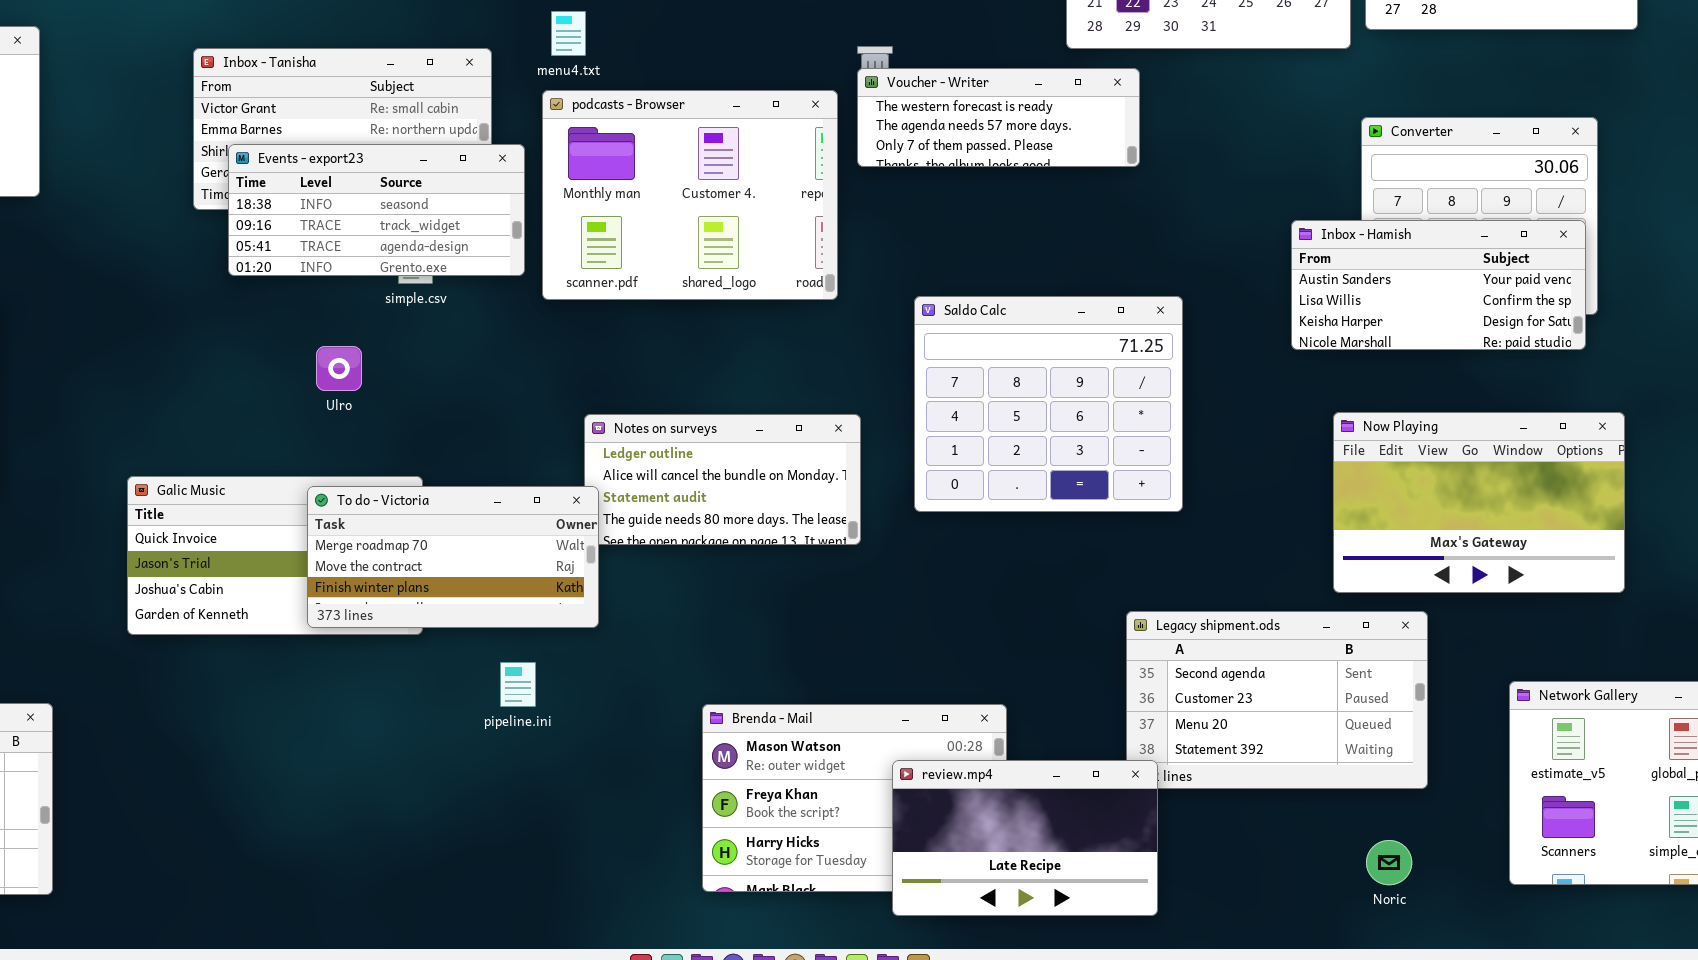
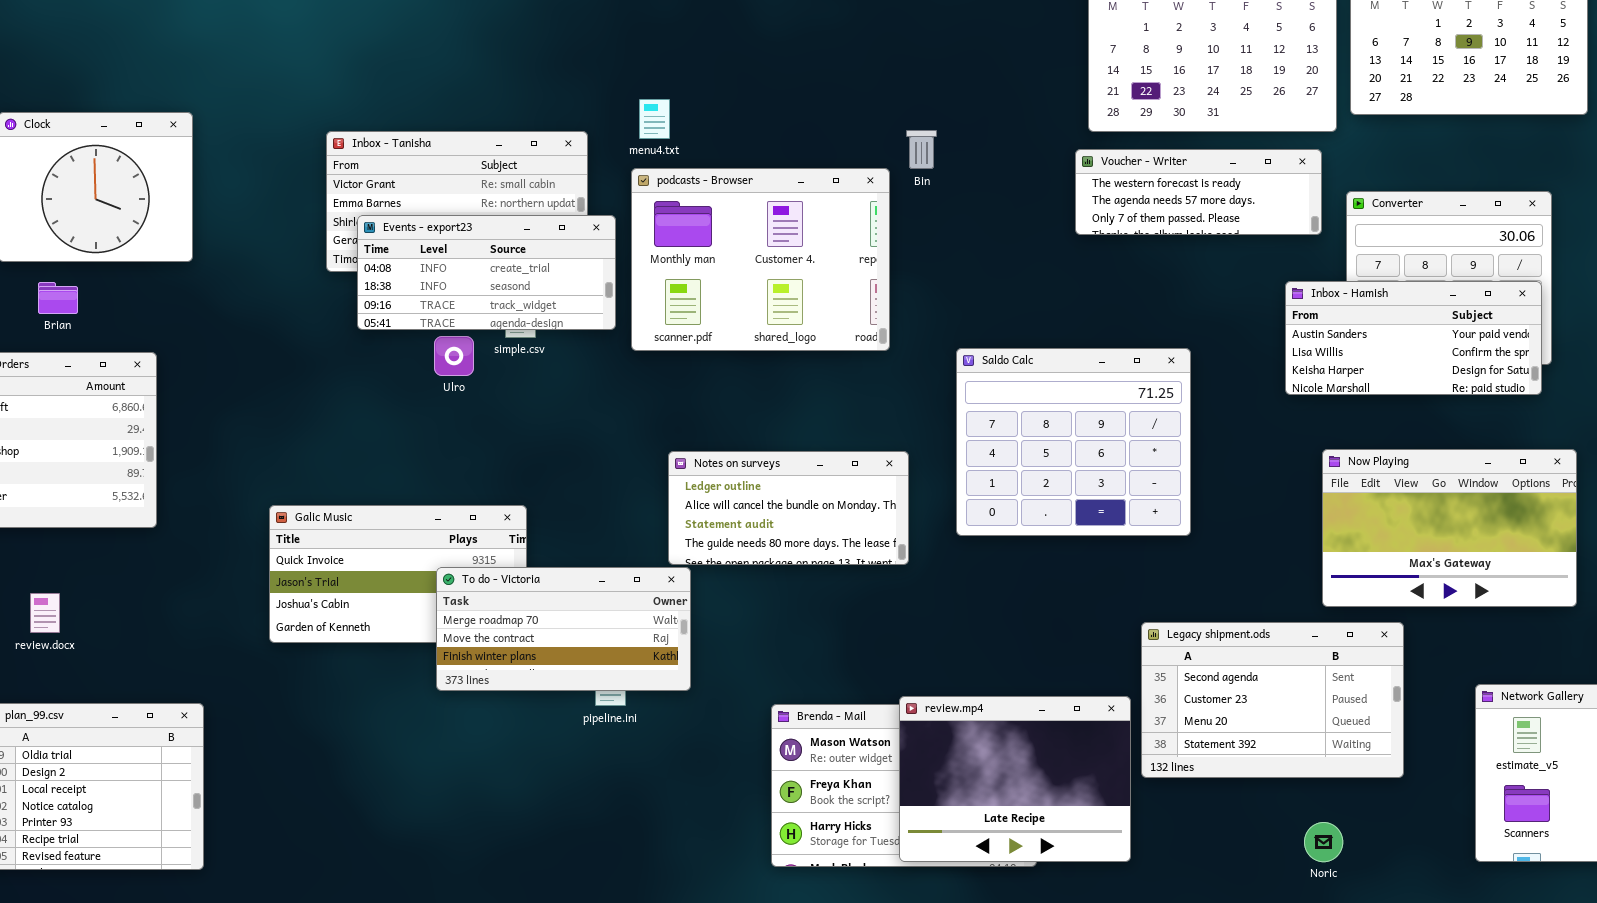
Voucher - Writer: [857,68,1140,167] -> [1075,149,1322,235], moved
Events - export23: [228,144,525,276] -> [357,215,616,330], scrolled up 1 row
Ulro: [316,346,362,391] -> [434,336,474,376], moved
To do - Victoria: [307,486,599,628] -> [436,567,691,691], moved
review.mp4: [892,760,1158,916] -> [899,696,1131,862], moved, resized
Noric: [1366,840,1412,885] -> [1304,822,1343,862], moved

